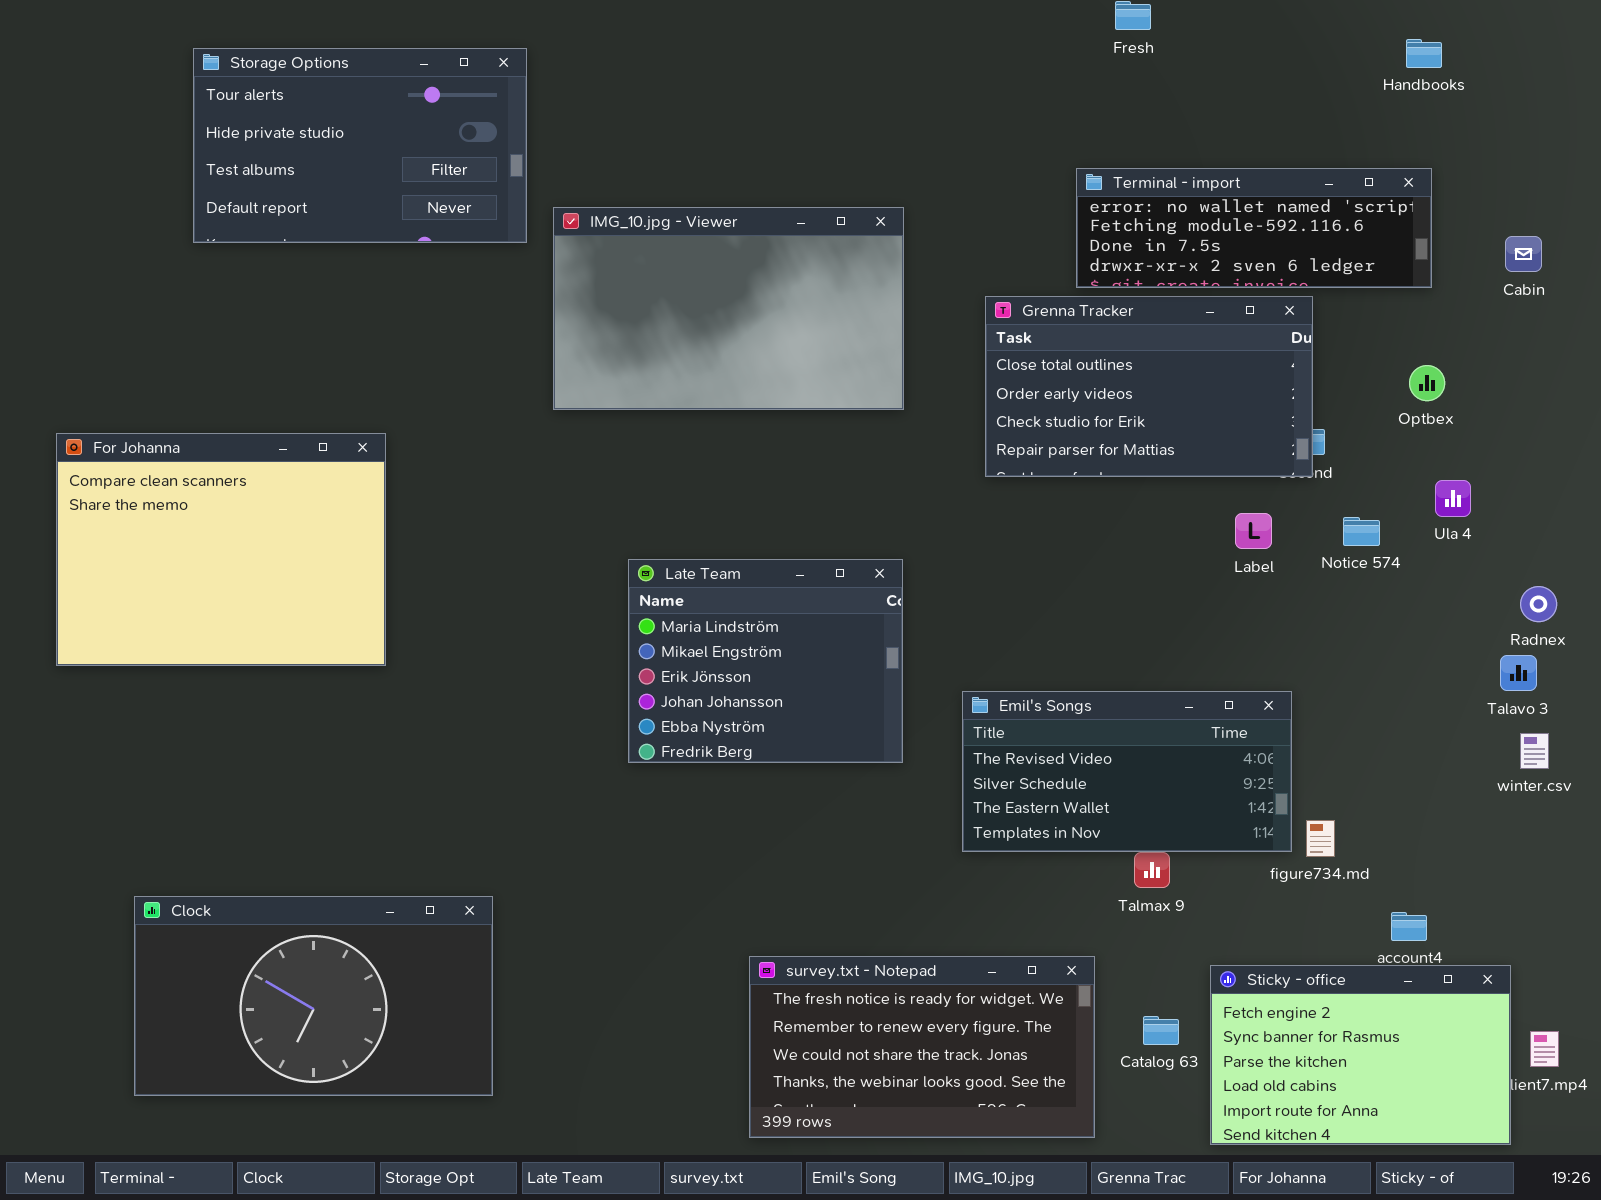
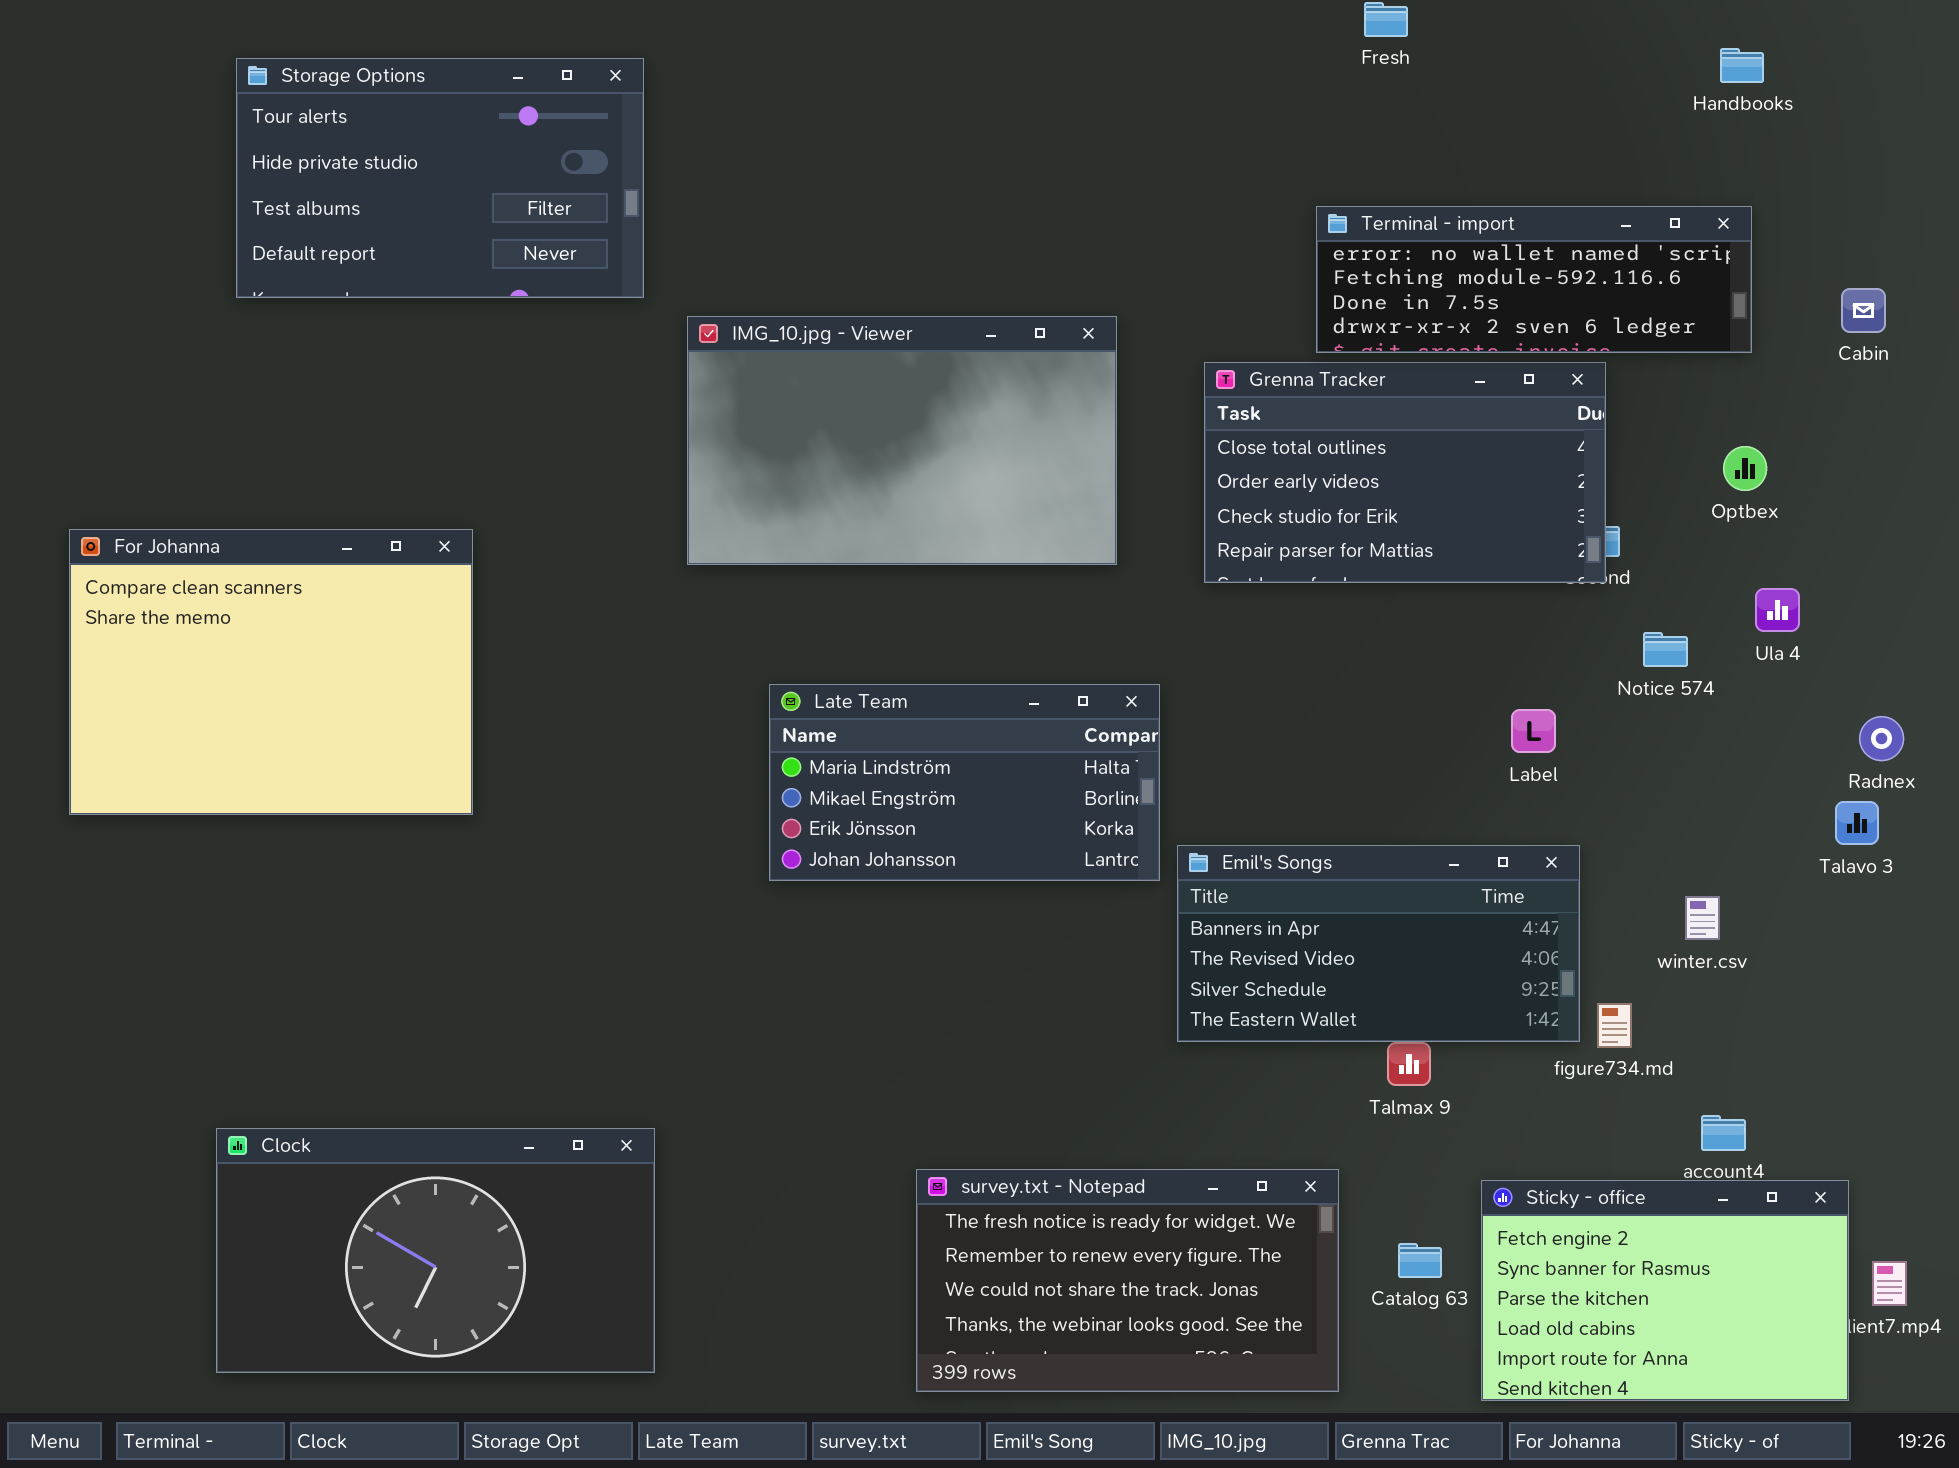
IMG_10.jpg - Viewer: [553,207,904,410] -> [687,316,1117,565], moved
Label: [1235,513,1272,549] -> [1511,709,1556,753], moved
Late Team: [628,559,903,763] -> [769,684,1160,881], resized
Emil's Songs: [962,691,1292,852] -> [1177,845,1580,1042], scrolled up 1 row
winter.csv: [1520,733,1549,769] -> [1685,896,1720,940], moved
Clock: [134,896,493,1096] -> [216,1128,655,1373], moved

